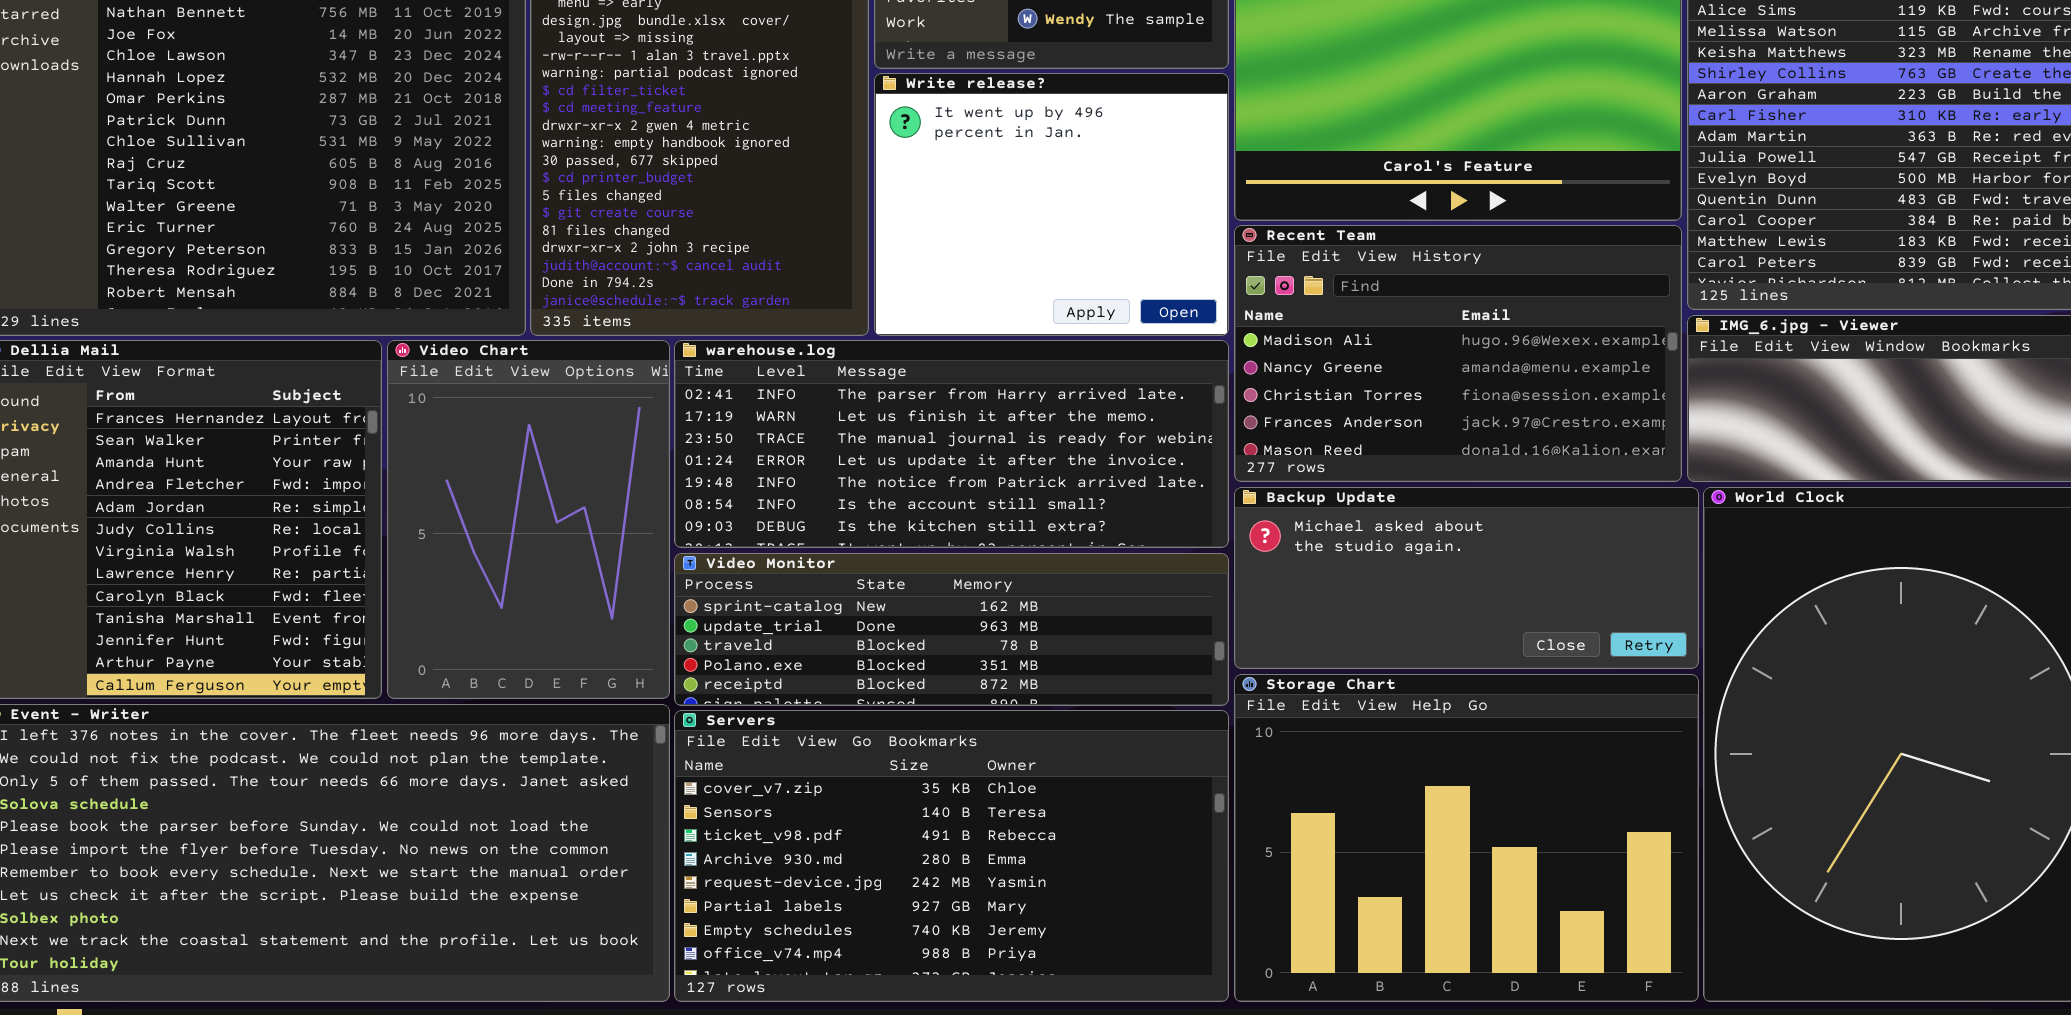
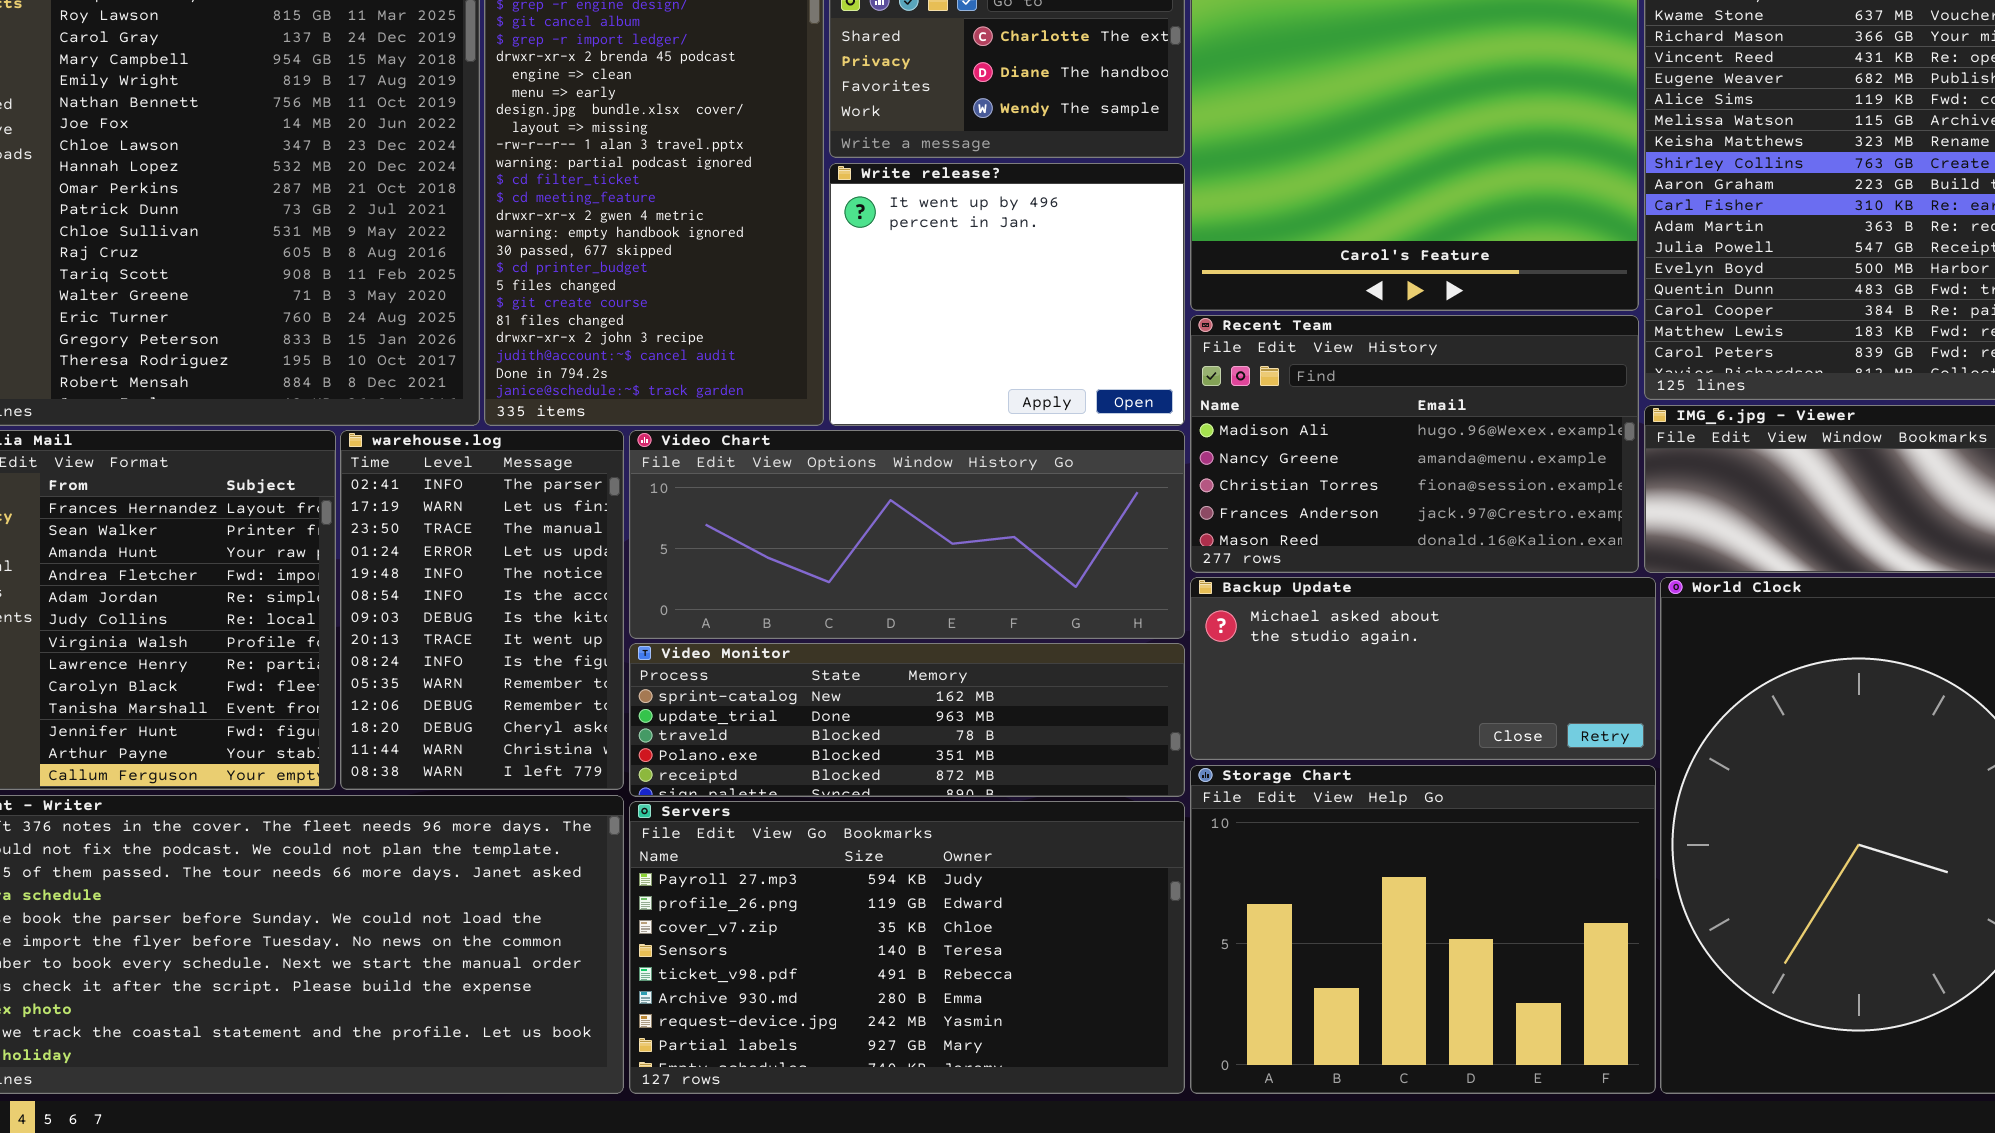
Video Chart: [387,340,670,699] -> [629,430,1185,639], moved, resized
warehouse.log: [674,340,1229,548] -> [340,430,624,790], moved, resized
Servers: [674,710,1229,1002] -> [629,801,1185,1094], scrolled up 2 rows

